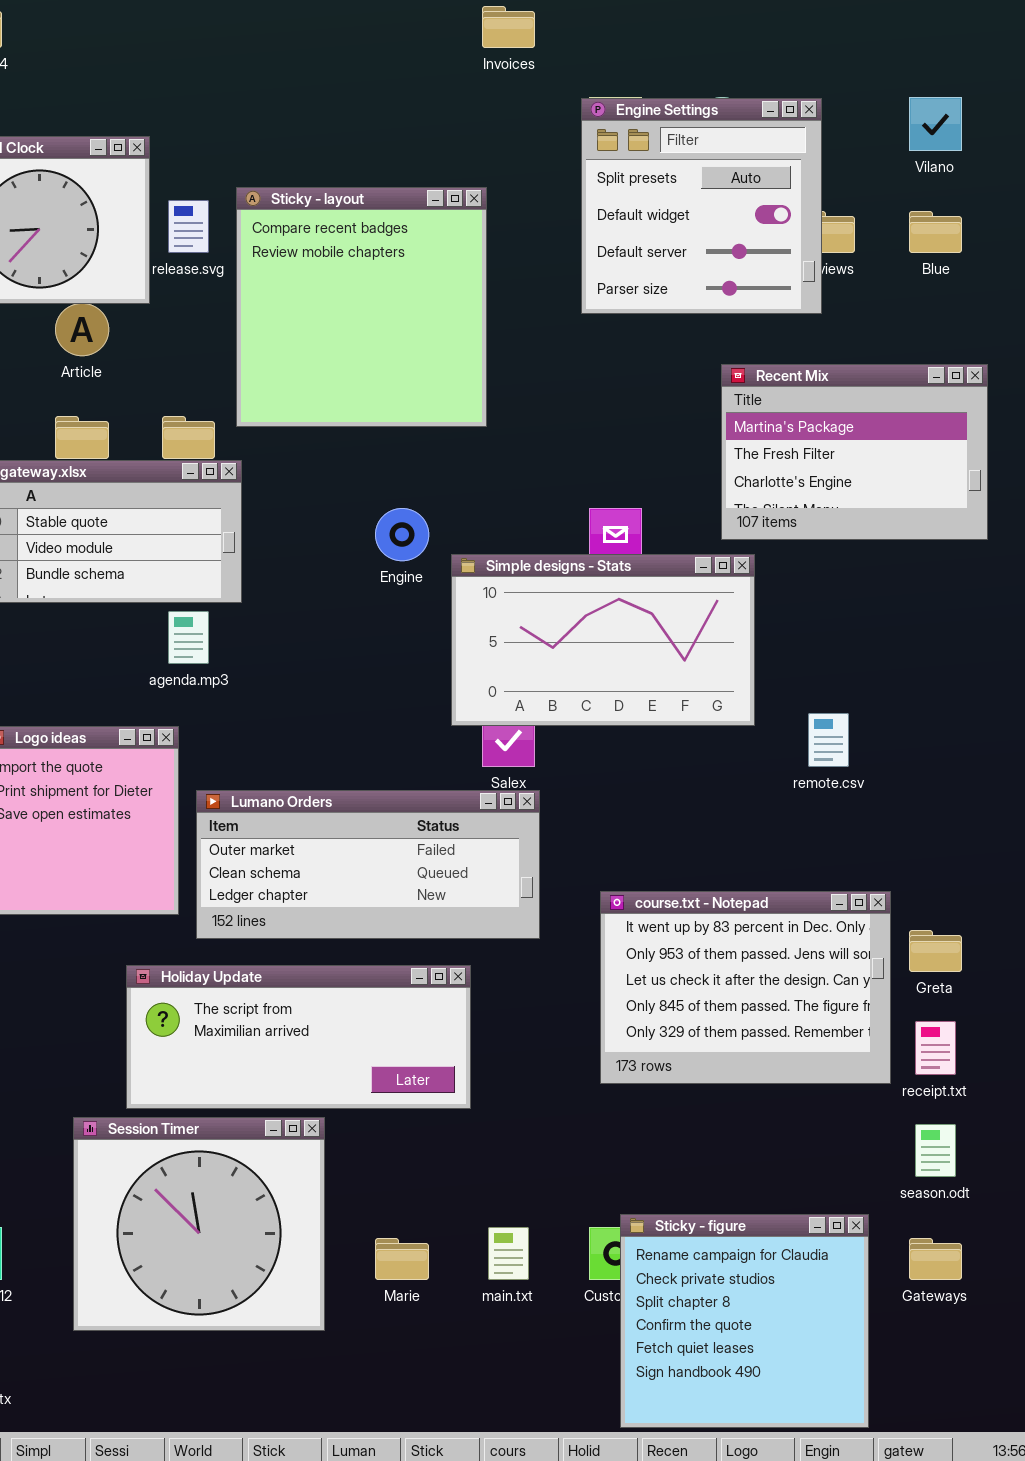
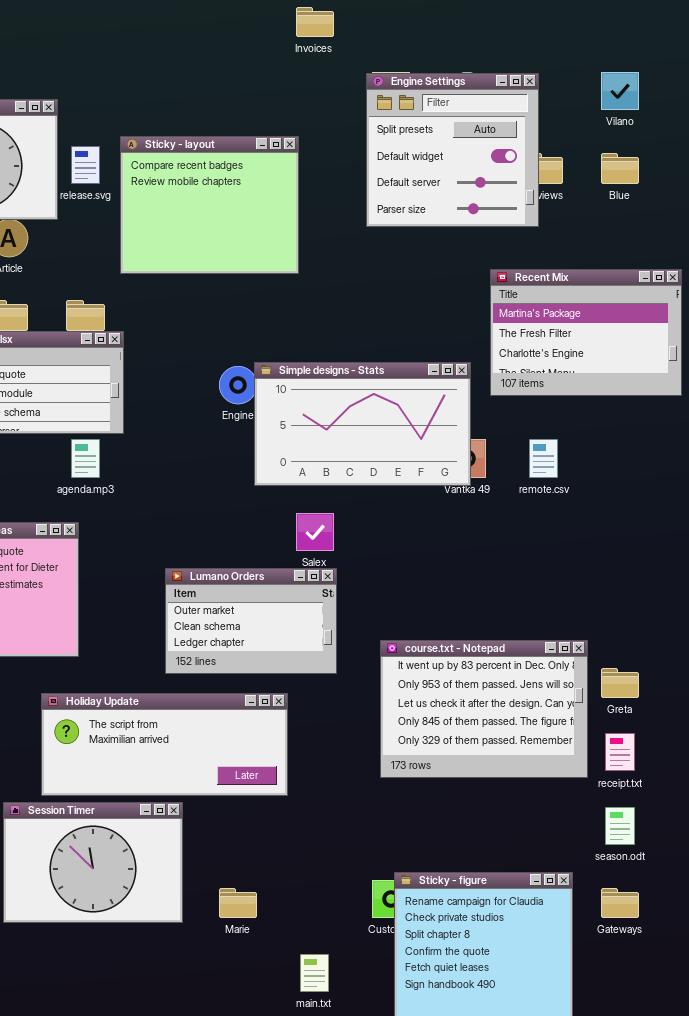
Sticky - layout: [236,187,487,427] -> [120,136,299,274], resized
Recent Mix: [721,364,988,540] -> [490,269,682,396], moved
Simple designs - Stats: [451,554,755,726] -> [254,362,471,486], moved
remote.csv: [808,713,849,767] -> [529,439,558,478], moved
Lumano Orders: [196,790,540,939] -> [165,568,337,674], resized
Session Timer: [73,1117,325,1331] -> [3,802,183,923], resized
main.txt: [488,1227,529,1280] -> [300,954,329,992], moved

